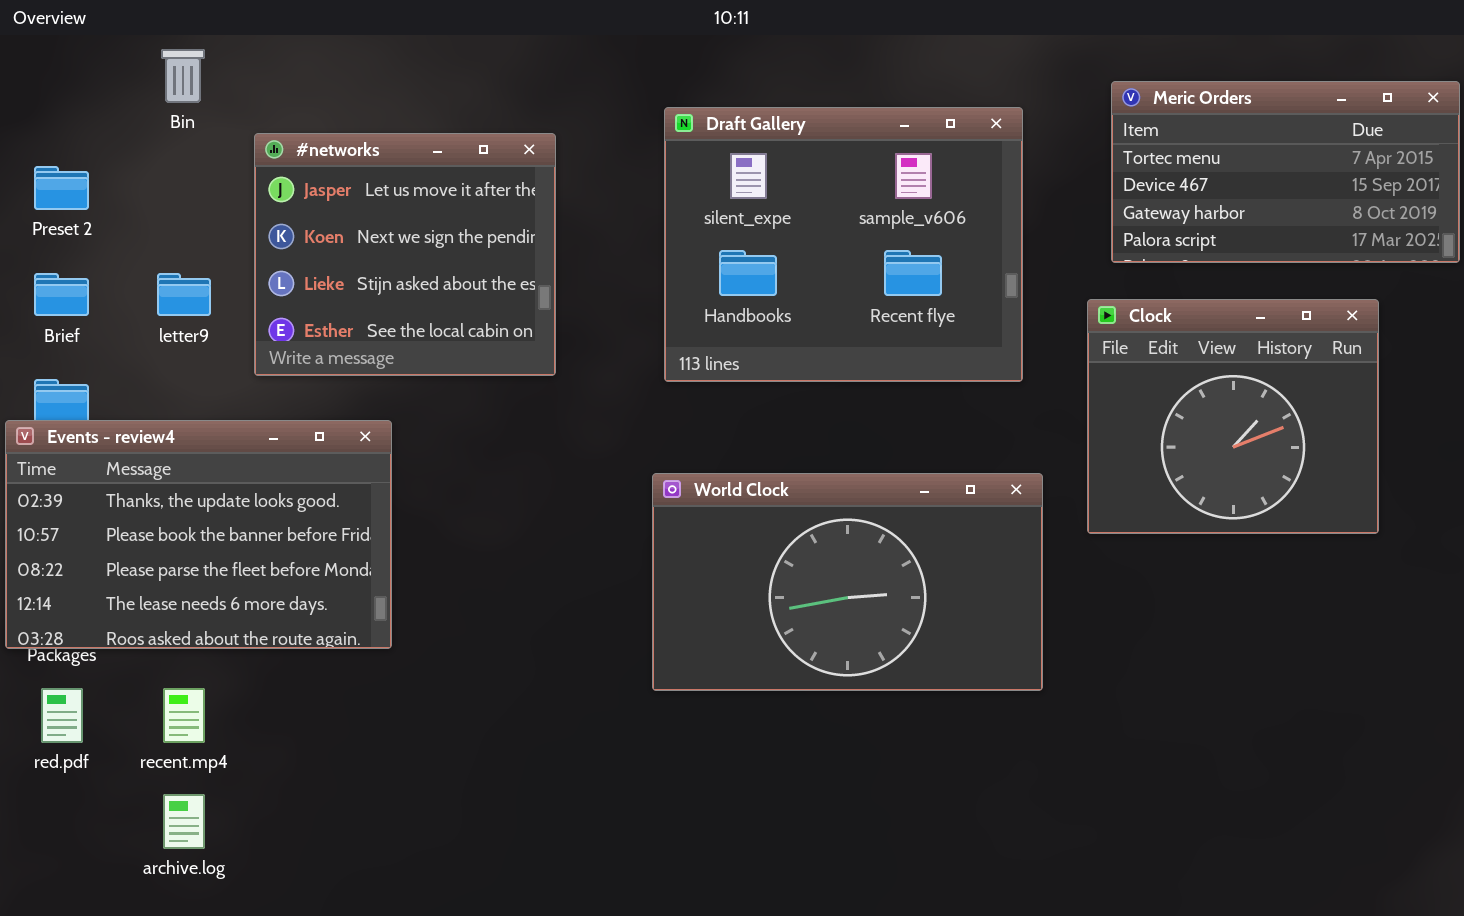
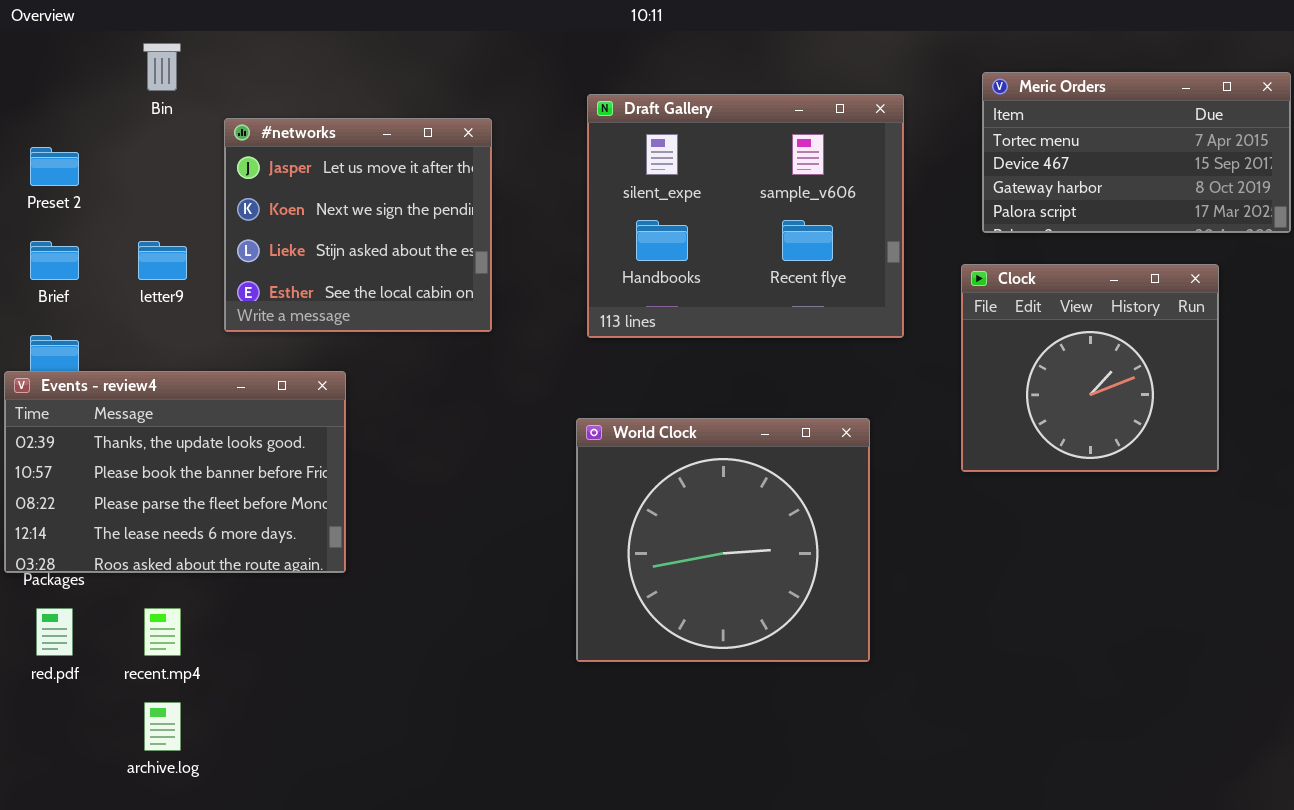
World Clock: [652,473,1043,691] -> [576,418,870,662], resized

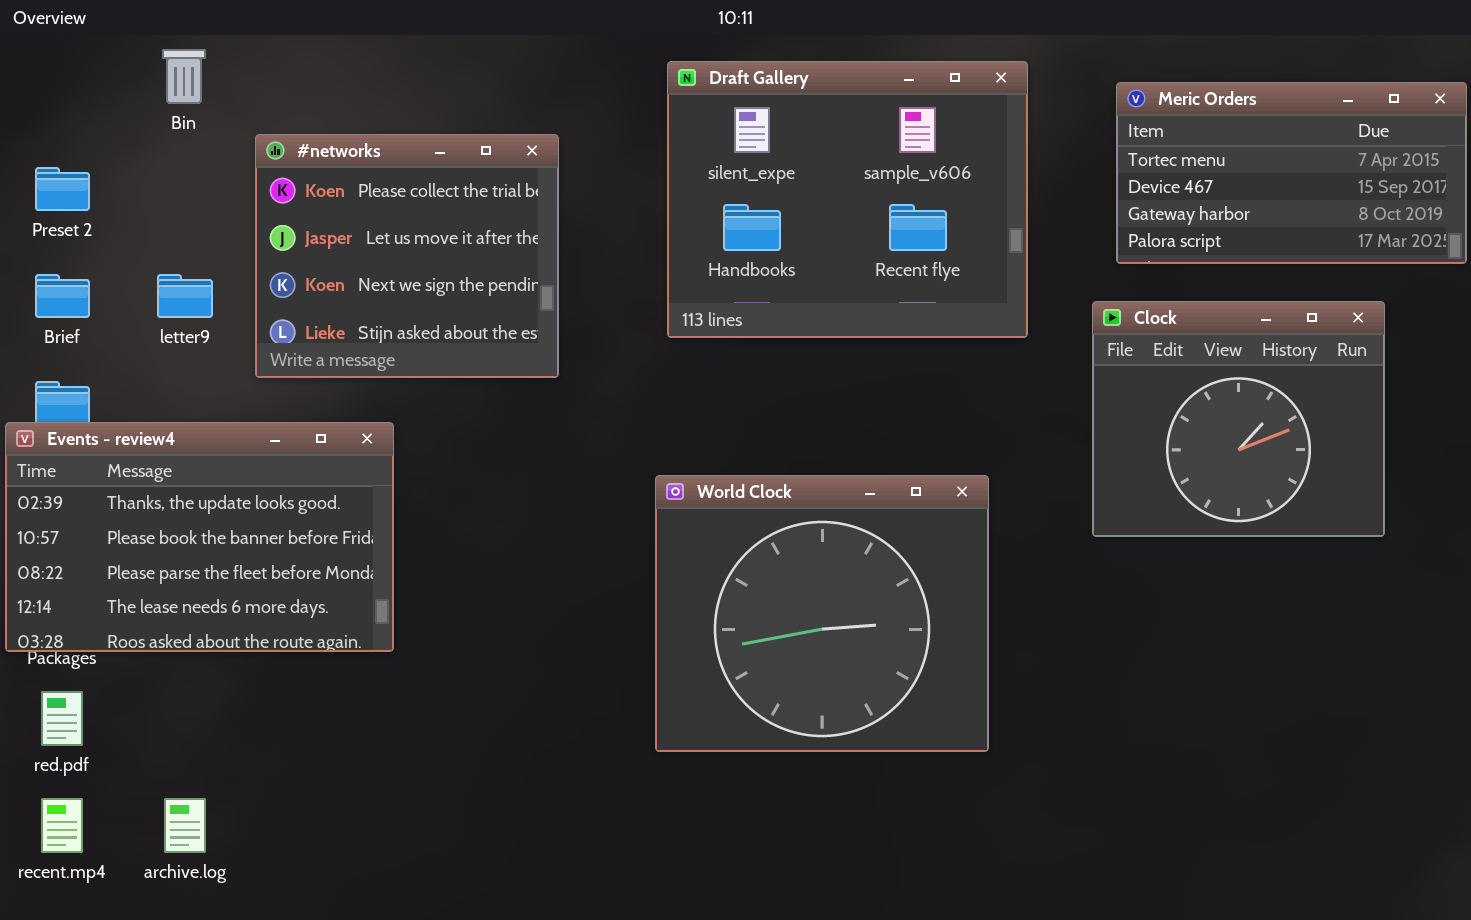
Draft Gallery: [587,94,904,338] -> [667,61,1028,338], moved
#networks: [224,118,492,332] -> [255,134,559,378], scrolled up 1 row
recent.mp4: [144,608,181,656] -> [41,798,83,853], moved

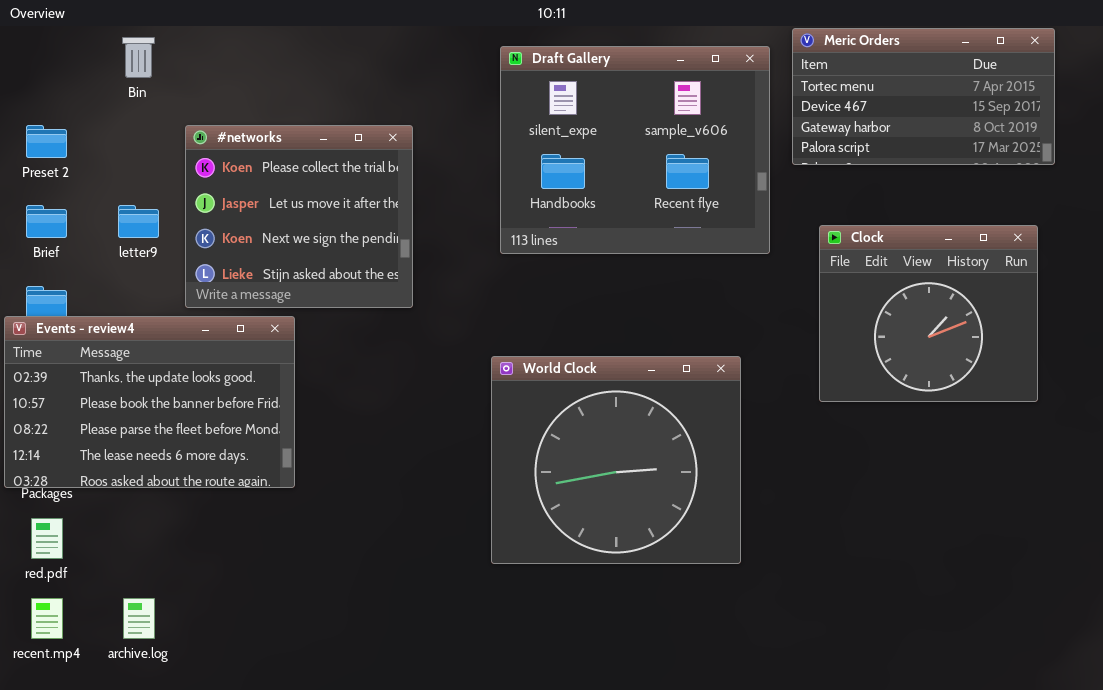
Meric Orders: [1116,82,1467,264] -> [792,28,1055,165], moved
#networks: [255,134,559,378] -> [185,125,413,308], moved

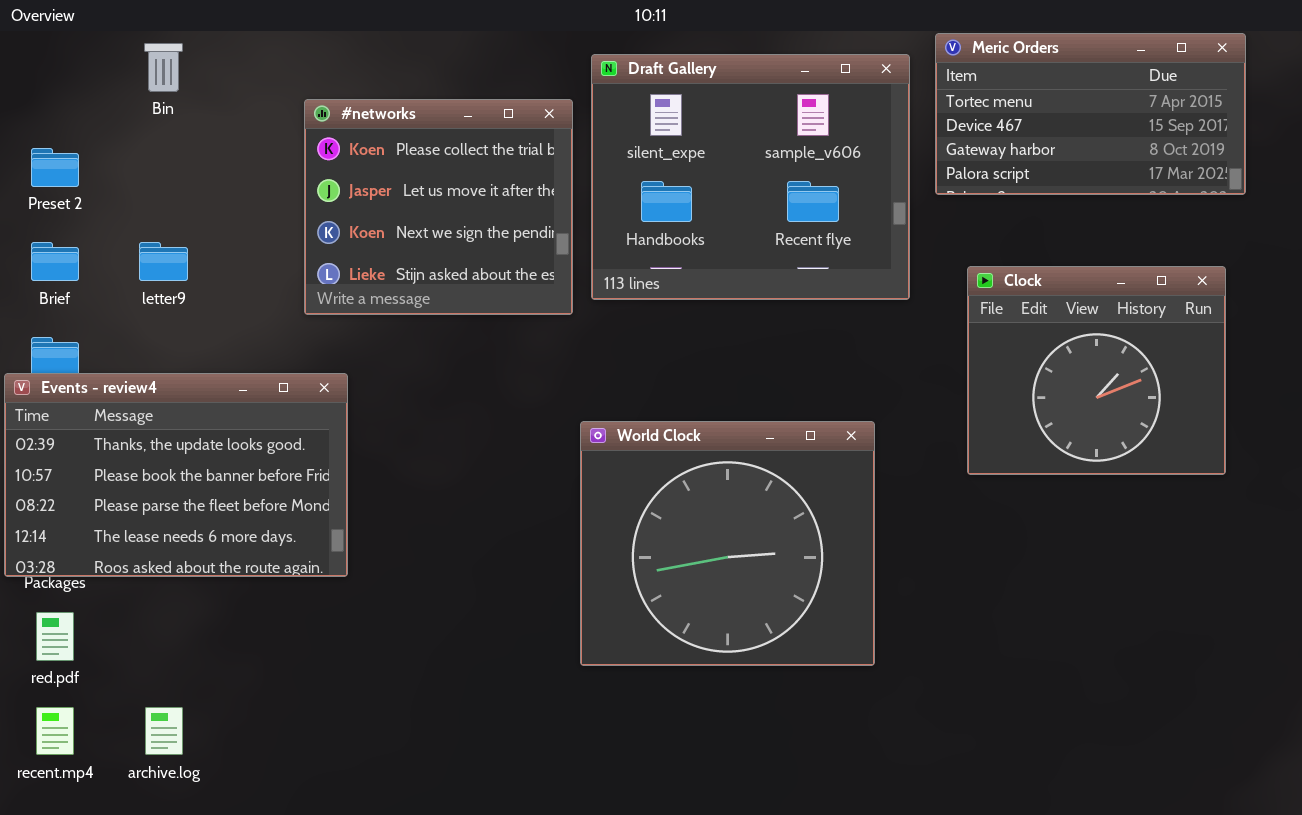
#networks: [185,125,413,308] -> [304,99,573,315], moved

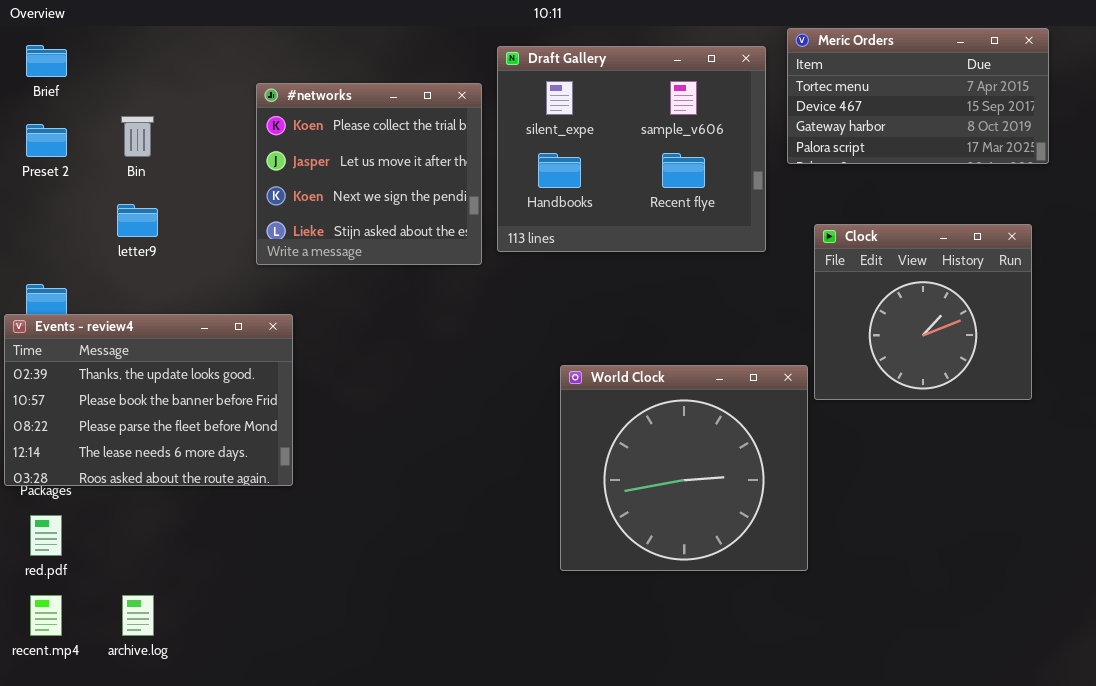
Bin: [144,43,183,92] -> [121,116,154,157], moved
Brief: [31,242,79,281] -> [26,45,67,77], moved
World Clock: [580,421,875,666] -> [560,365,808,571], moved

